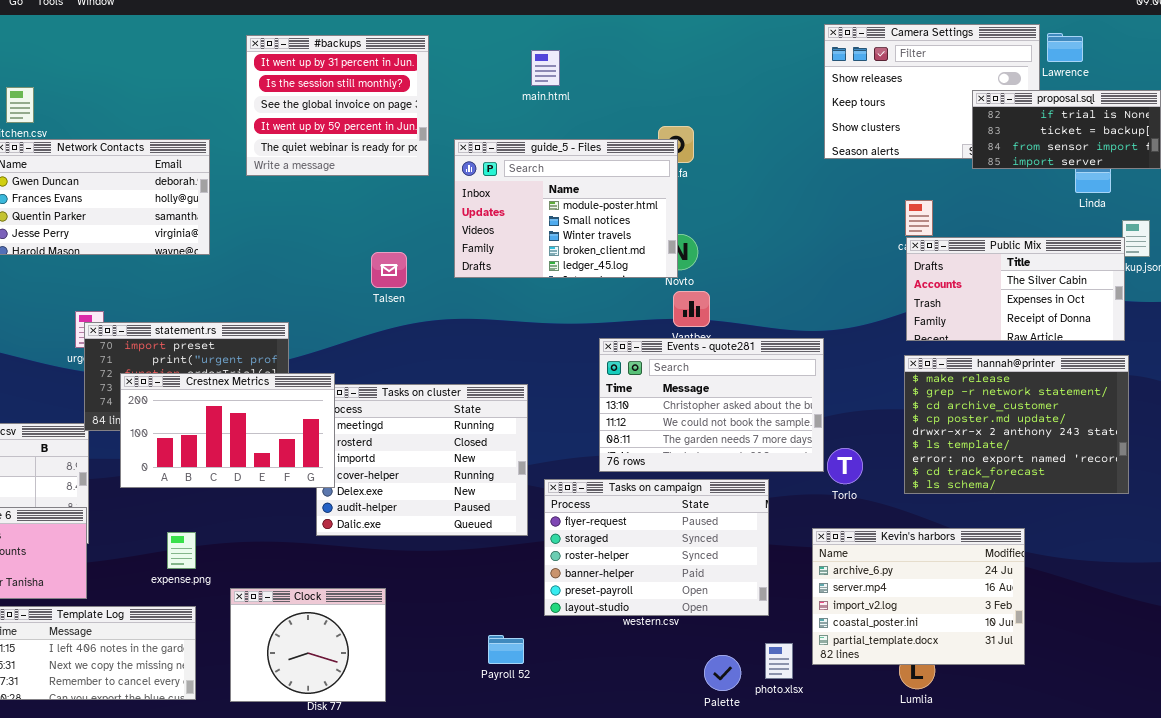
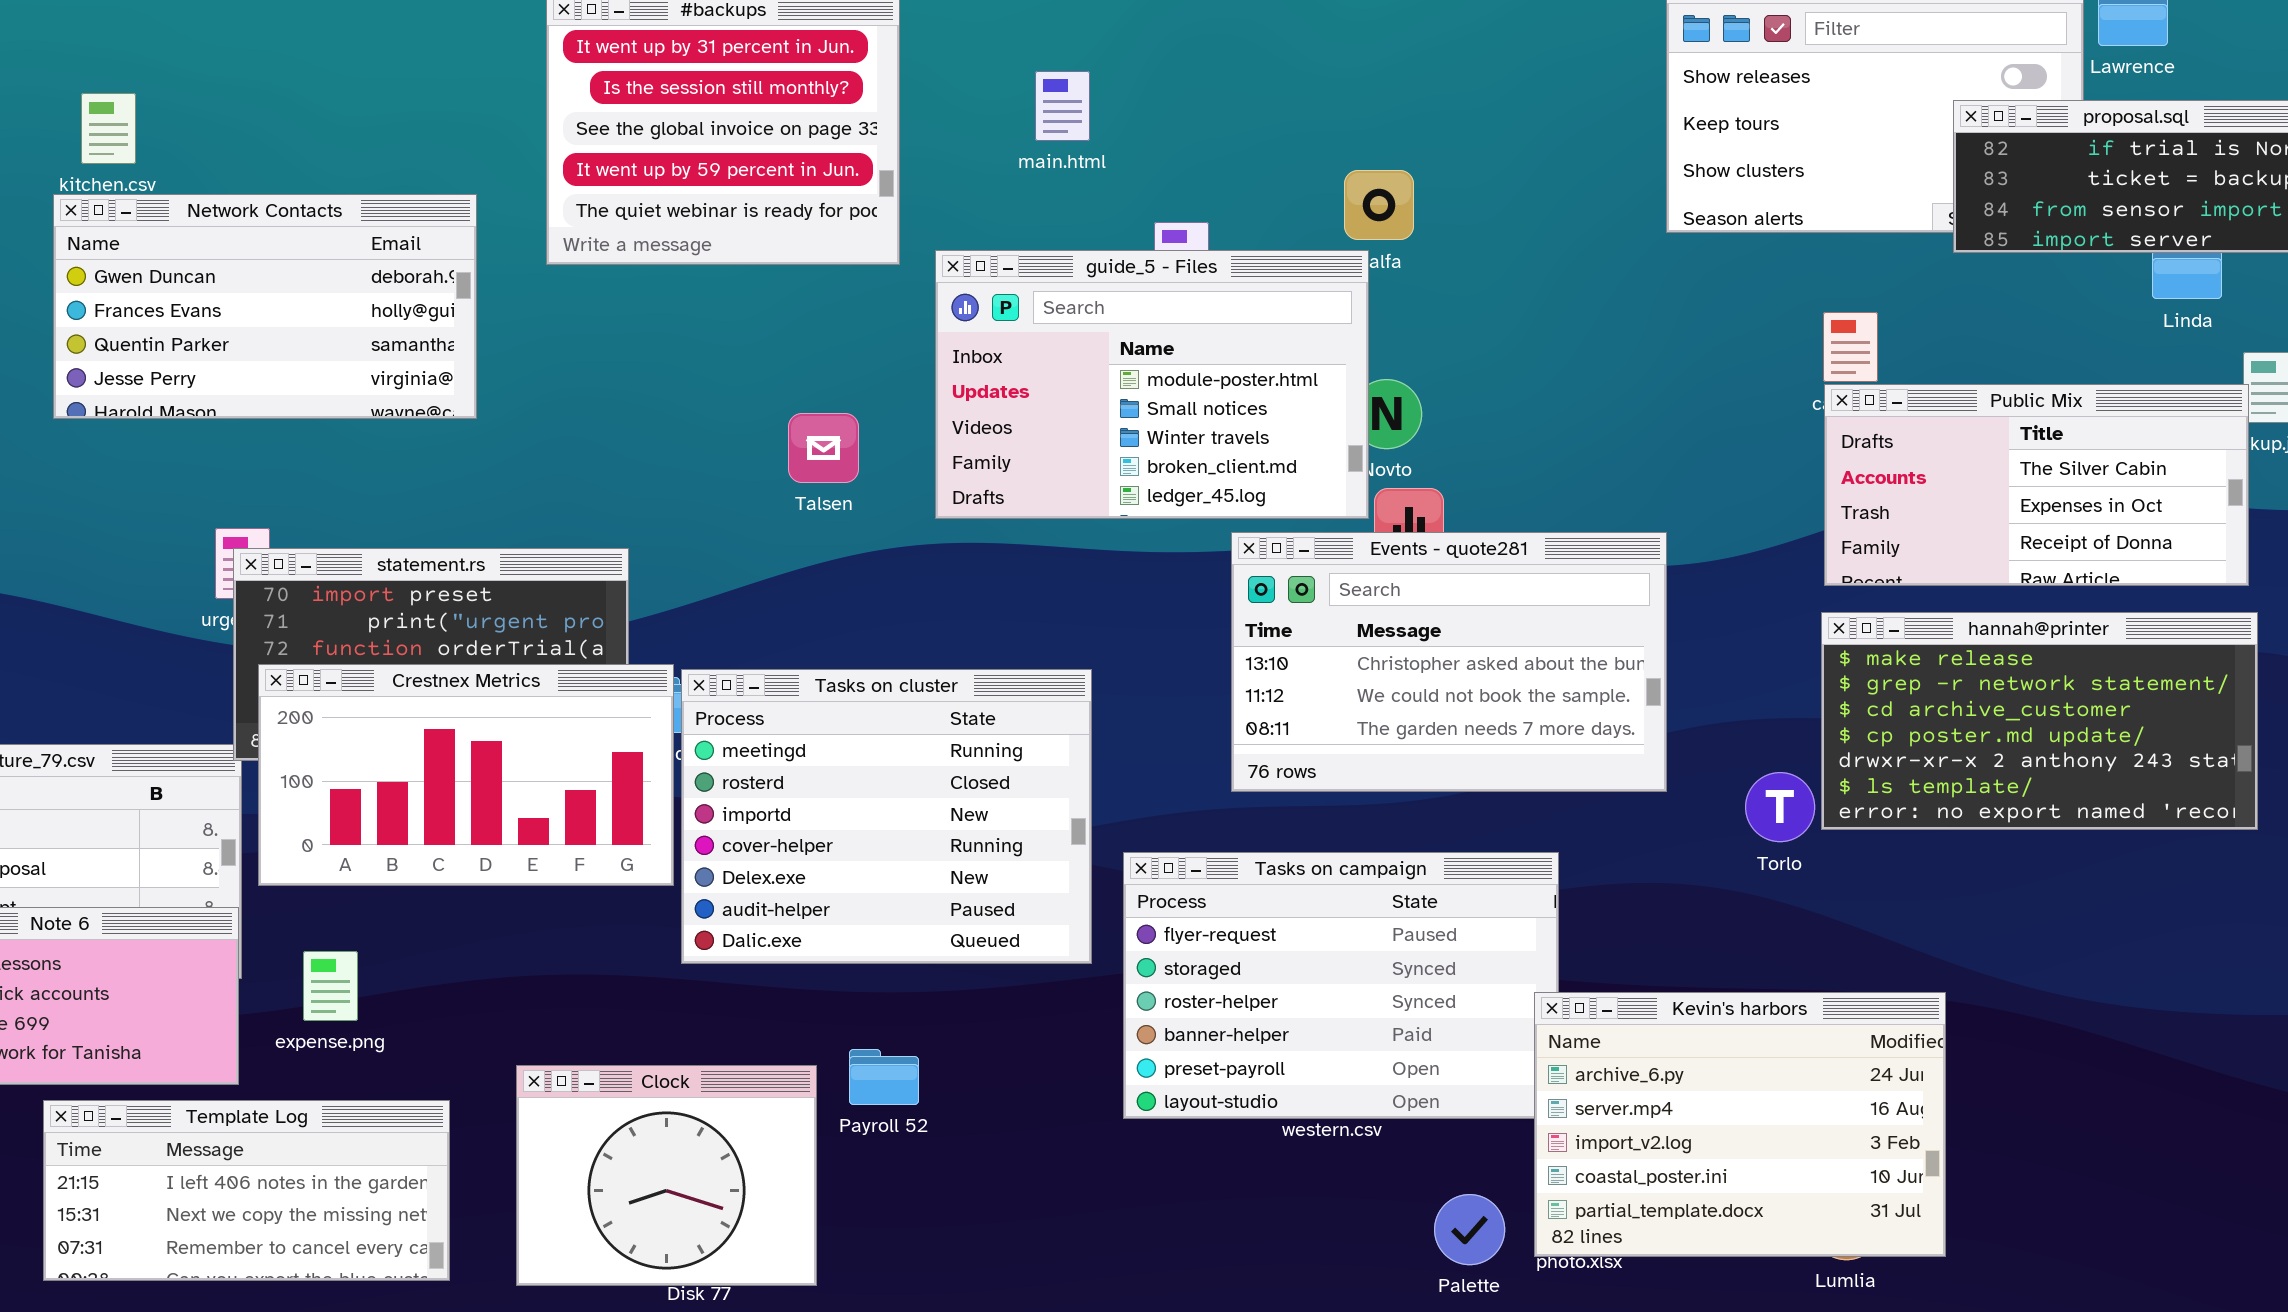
main.html: [531,50,560,86] -> [1035,71,1090,141], moved
guide_5 - Files: [454,139,678,278] -> [935,250,1369,519], moved
Events - quote281: [599,338,824,472] -> [1231,532,1667,792], moved
hannah@printer: [904,355,1129,494] -> [1821,612,2258,830], resized
Crestnex Metrics: [120,373,335,488] -> [258,664,674,886], moved
Torlo: [827,448,863,484] -> [1745,772,1815,842], moved
Kevin's harbors: [812,528,1025,665] -> [1534,992,1946,1257], moved
expense.png: [167,532,196,569] -> [303,951,358,1021], moved
Payroll 52: [488,635,524,664] -> [849,1049,919,1105], moved

